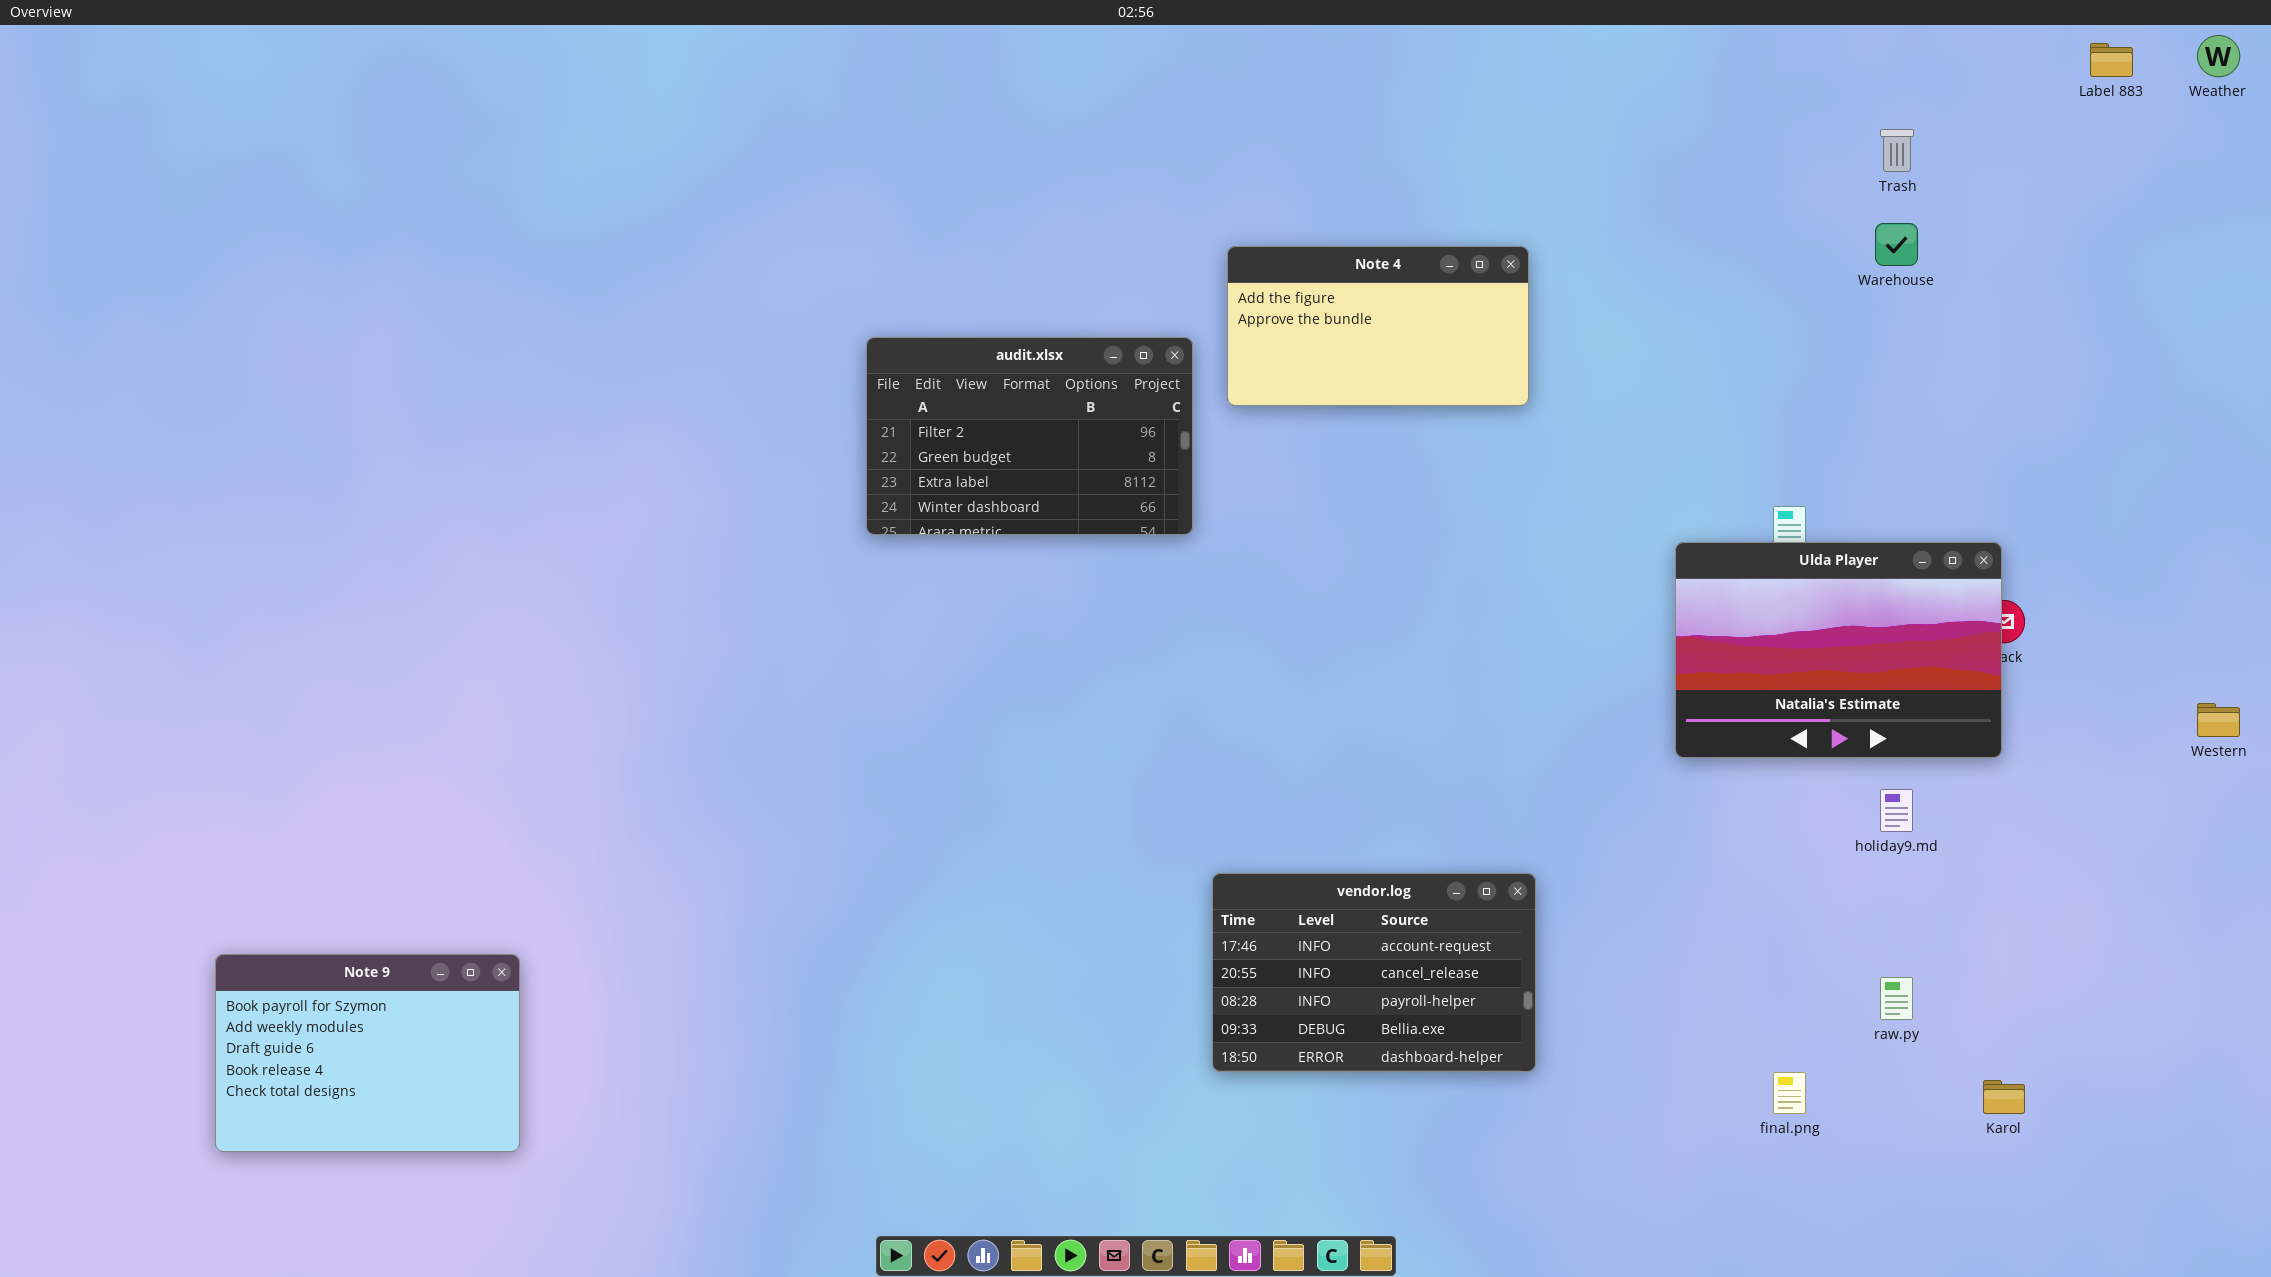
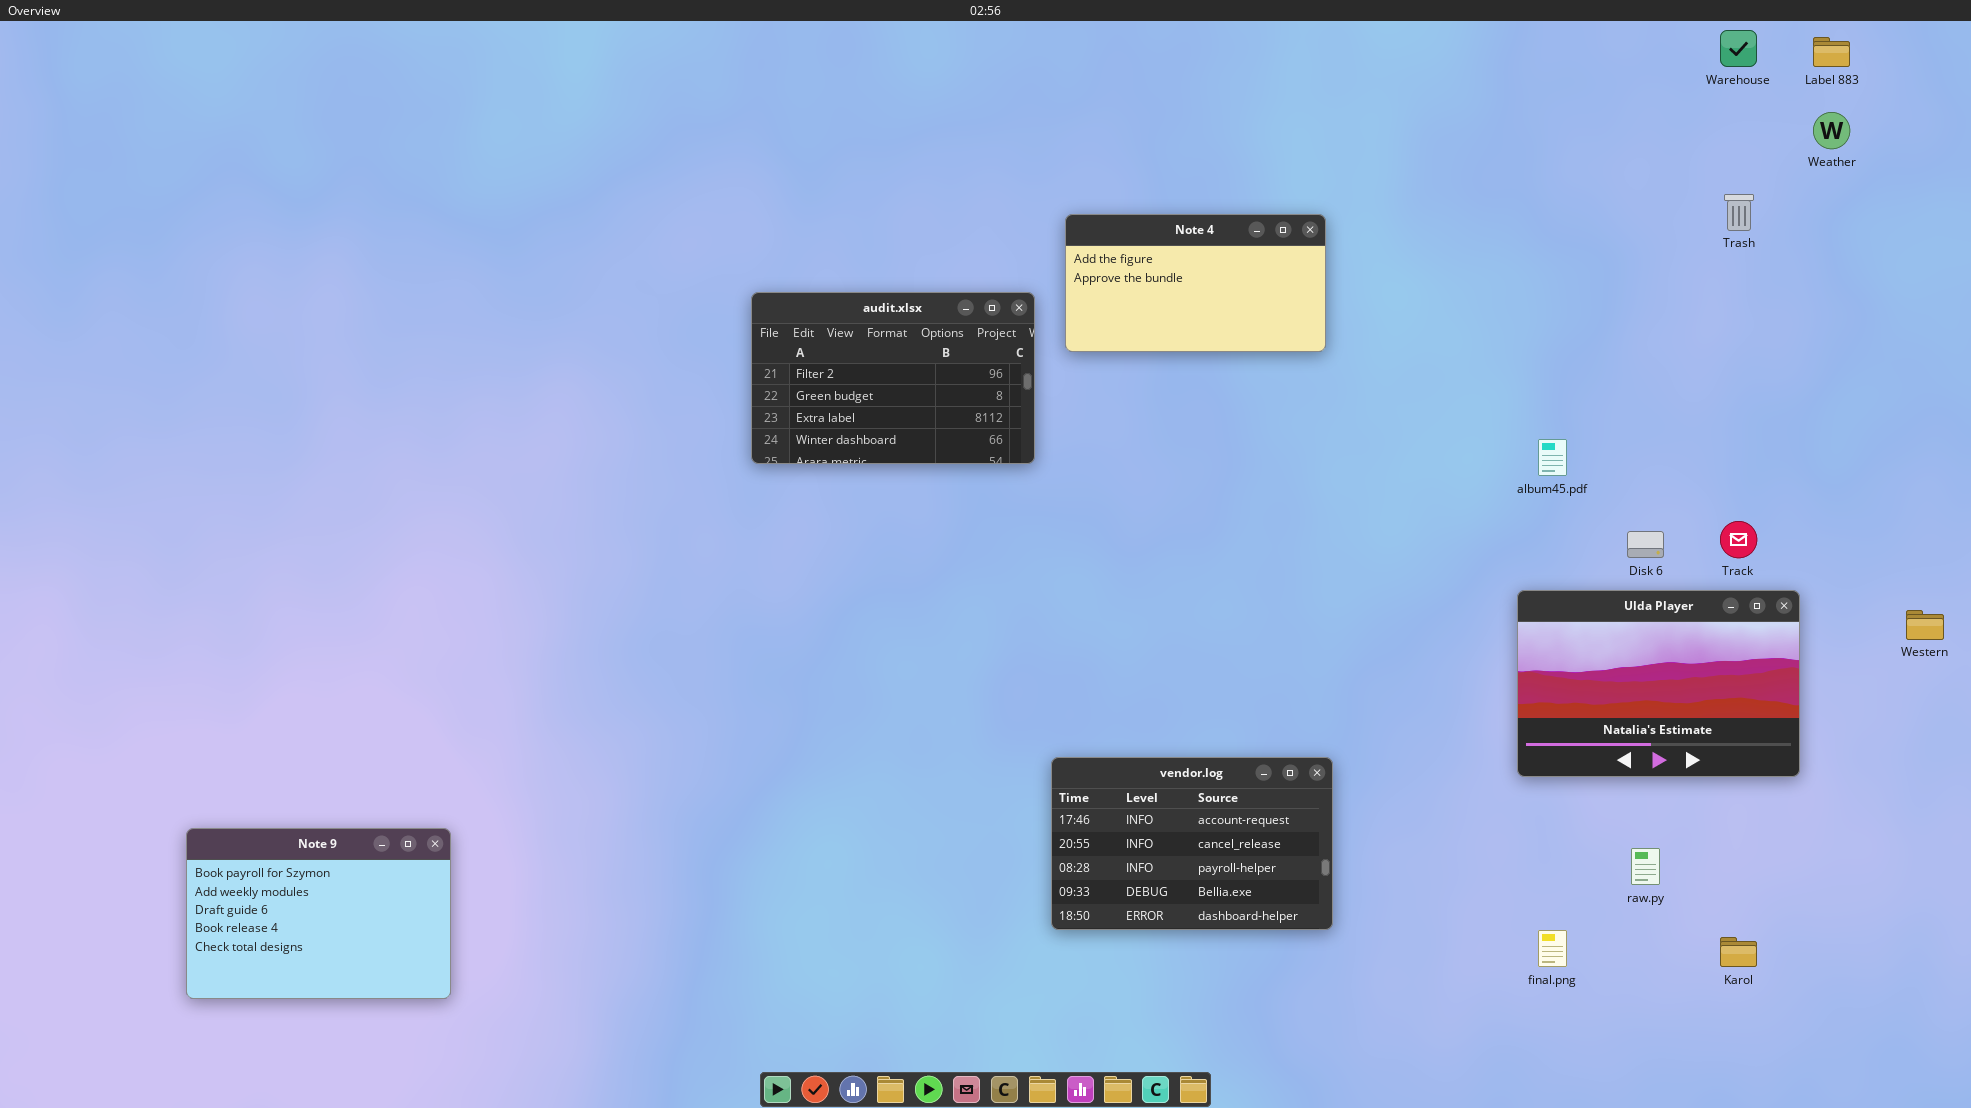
Weather: [2197,35,2240,77] -> [1813,112,1850,149], moved
Trash: [1880,129,1914,172] -> [1724,194,1754,231], moved
Warehouse: [1875,223,1918,266] -> [1720,30,1757,67], moved
Ulda Player: [1675,542,2002,758] -> [1517,590,1800,777], moved

